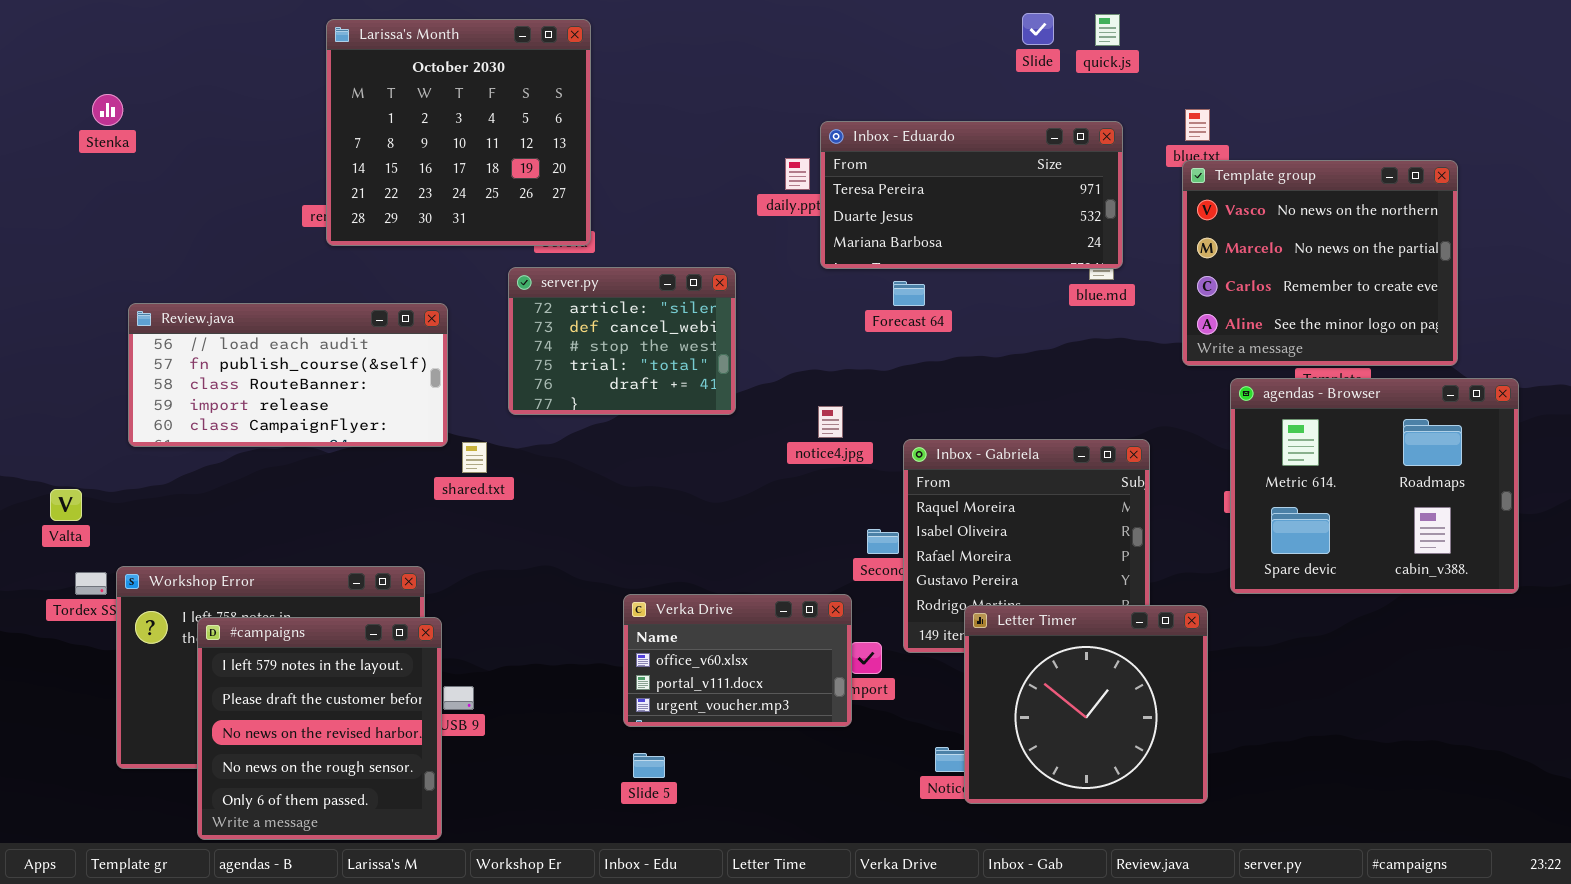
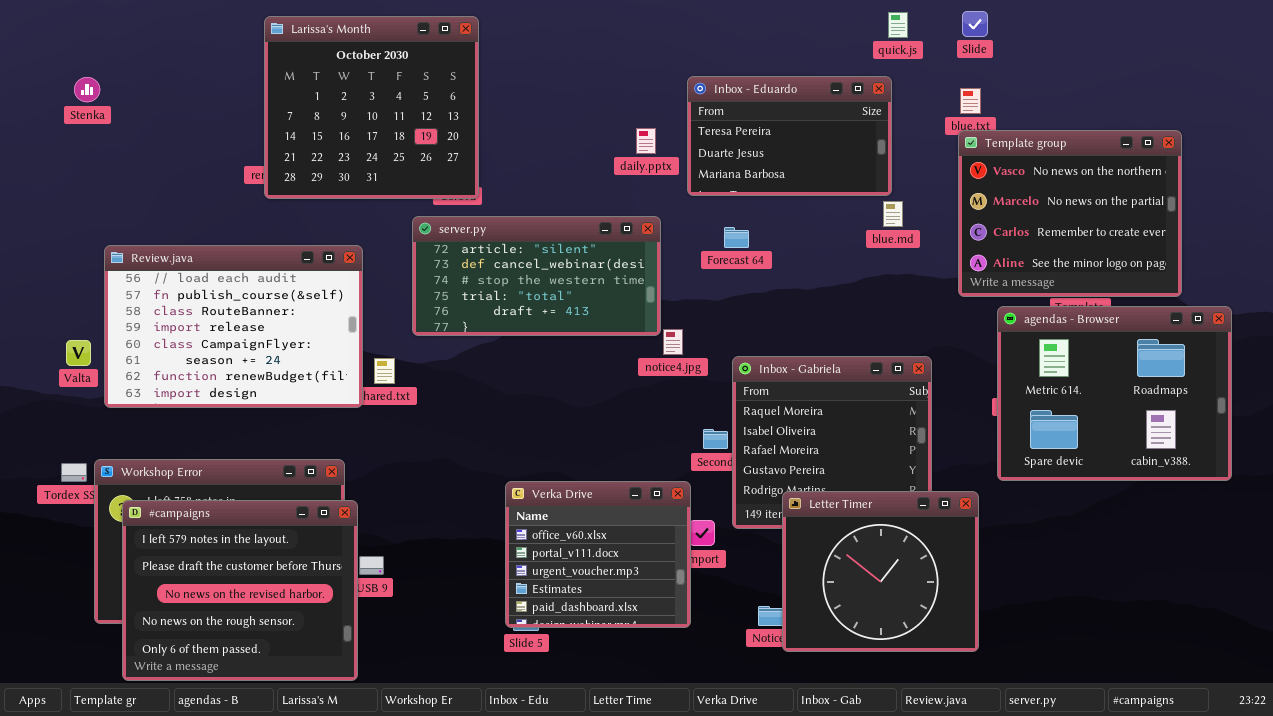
Slide: [1022,13,1054,45] -> [962,11,988,37], moved
Inbox - Eduardo: [820,121,1123,269] -> [687,76,892,196], moved, resized
server.py: [508,267,736,415] -> [412,216,661,336], resized
Review.java: [128,303,448,447] -> [104,245,363,408], resized
Valta: [50,489,82,521] -> [66,340,91,366], moved
Verka Drive: [623,594,852,727] -> [505,481,691,628], resized
#campaigns: [197,617,442,840] -> [122,500,358,681], resized

